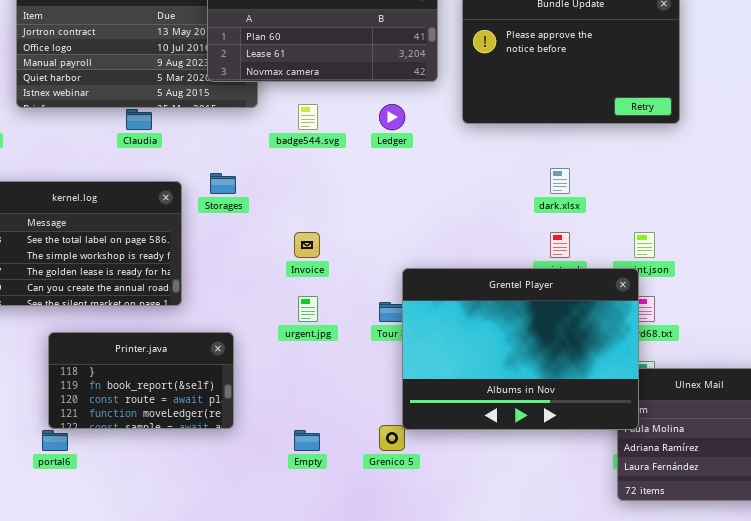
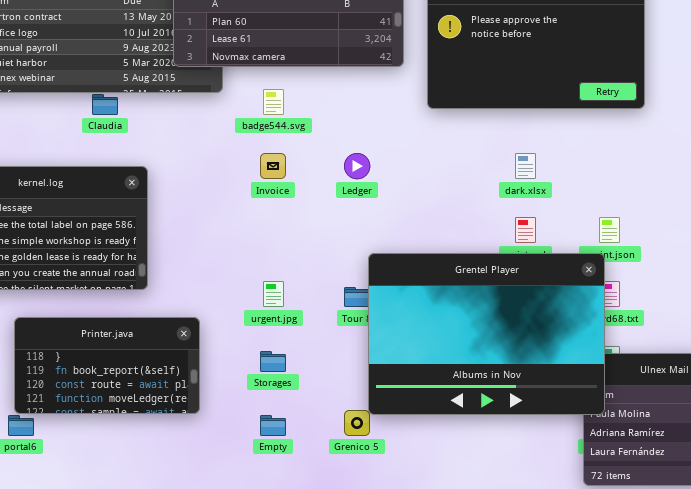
Ledger: [379,104,405,130] -> [344,153,370,179], moved
Storages: [210,173,236,194] -> [260,351,286,372], moved
Invoice: [294,232,320,258] -> [260,153,286,179], moved

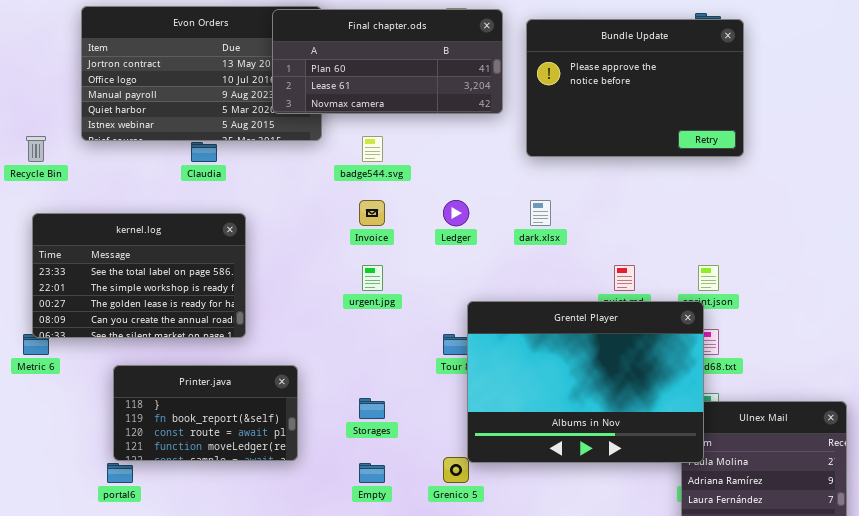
dark.xlsx: [515,153,536,179] -> [530,200,551,226], moved
urgent.jpg: [263,281,284,307] -> [362,265,383,291], moved

